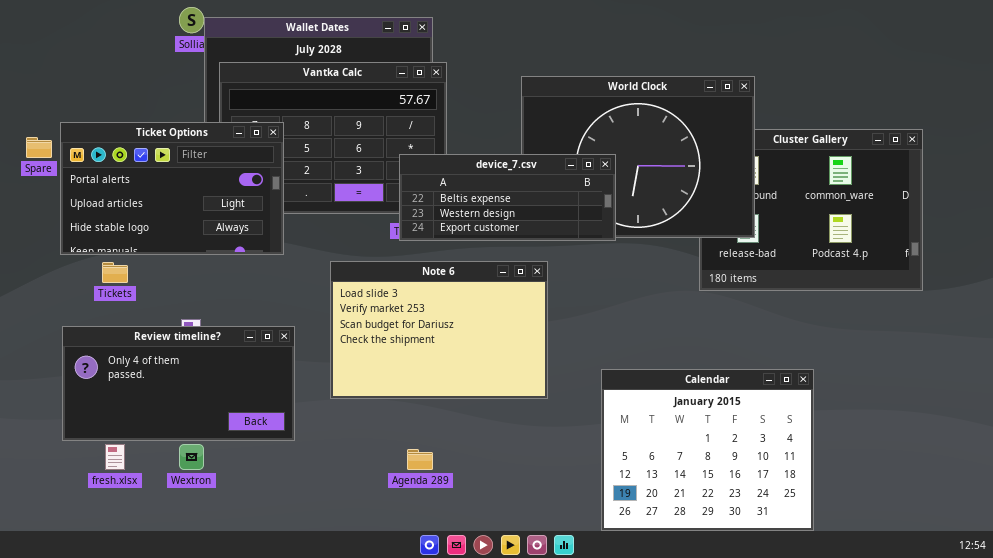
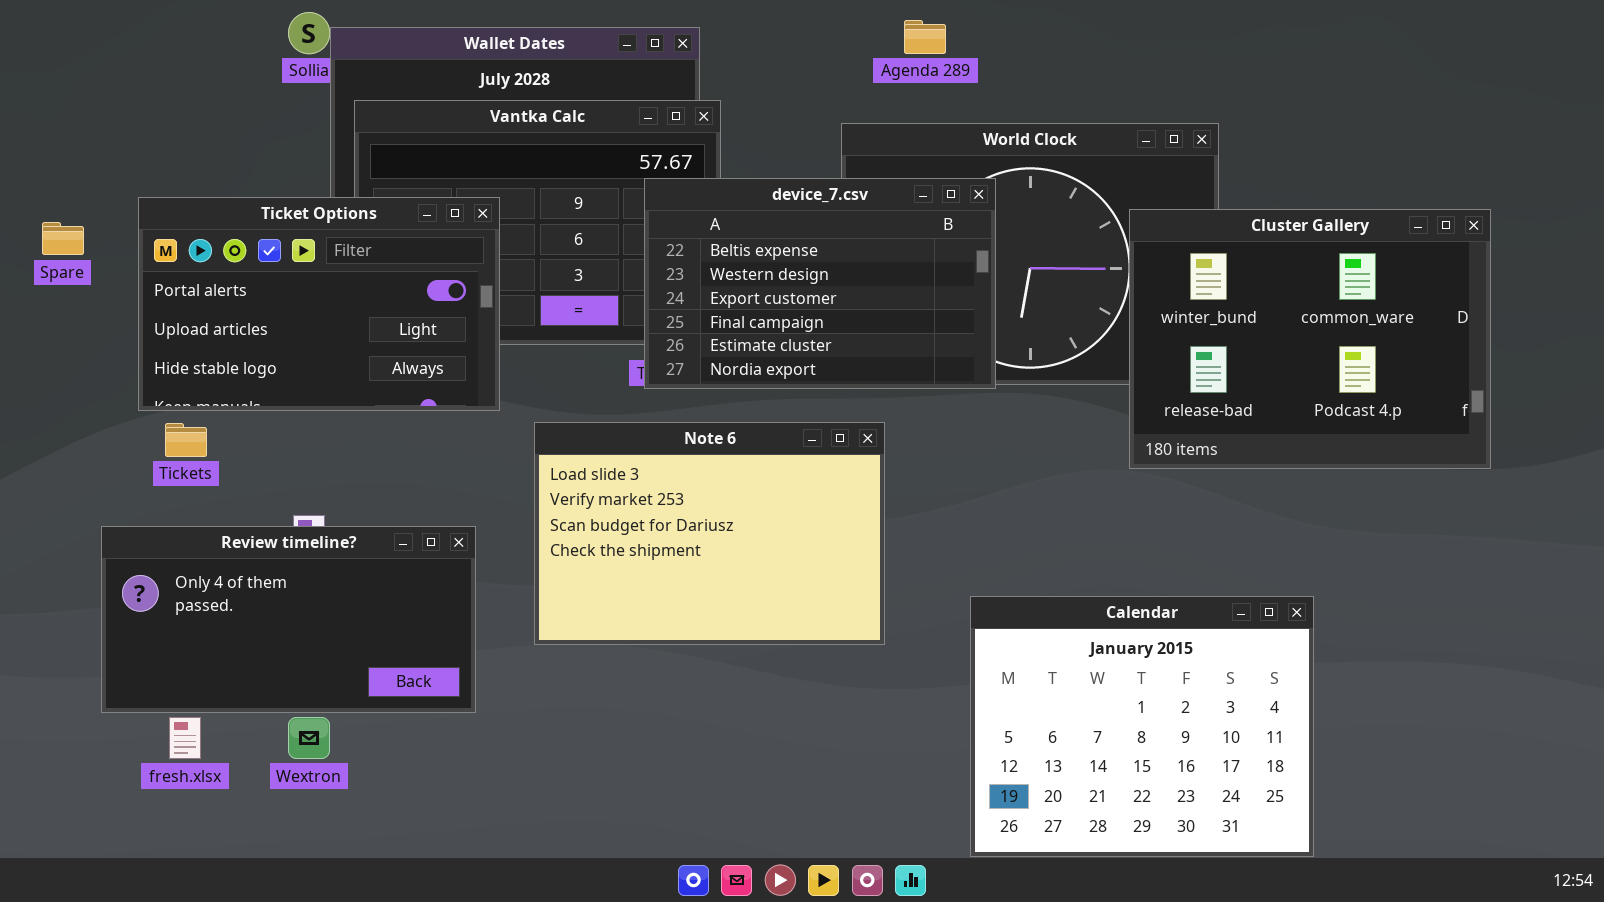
Ticket Options: [60,122,284,255] -> [138,197,500,411], moved
Cluster Gallery: [699,129,923,291] -> [1129,209,1491,469], raised
device_7.csv: [399,154,616,241] -> [644,178,996,389], resized
Agenda 289: [407,449,433,470] -> [904,20,946,54], moved

